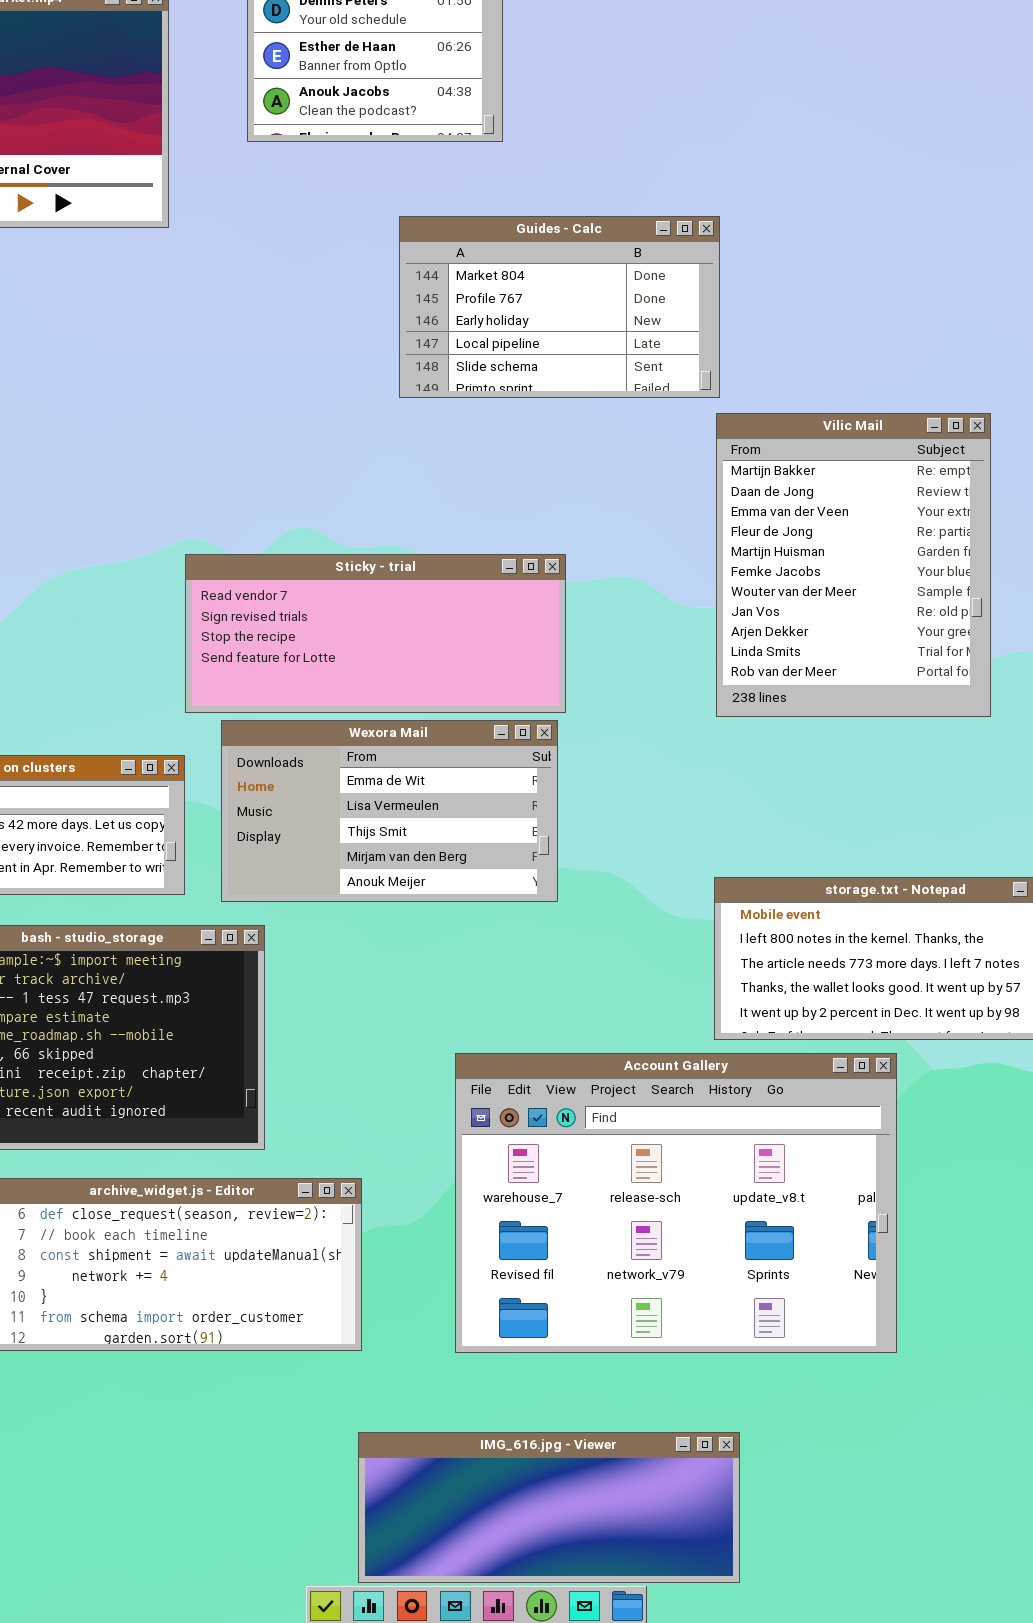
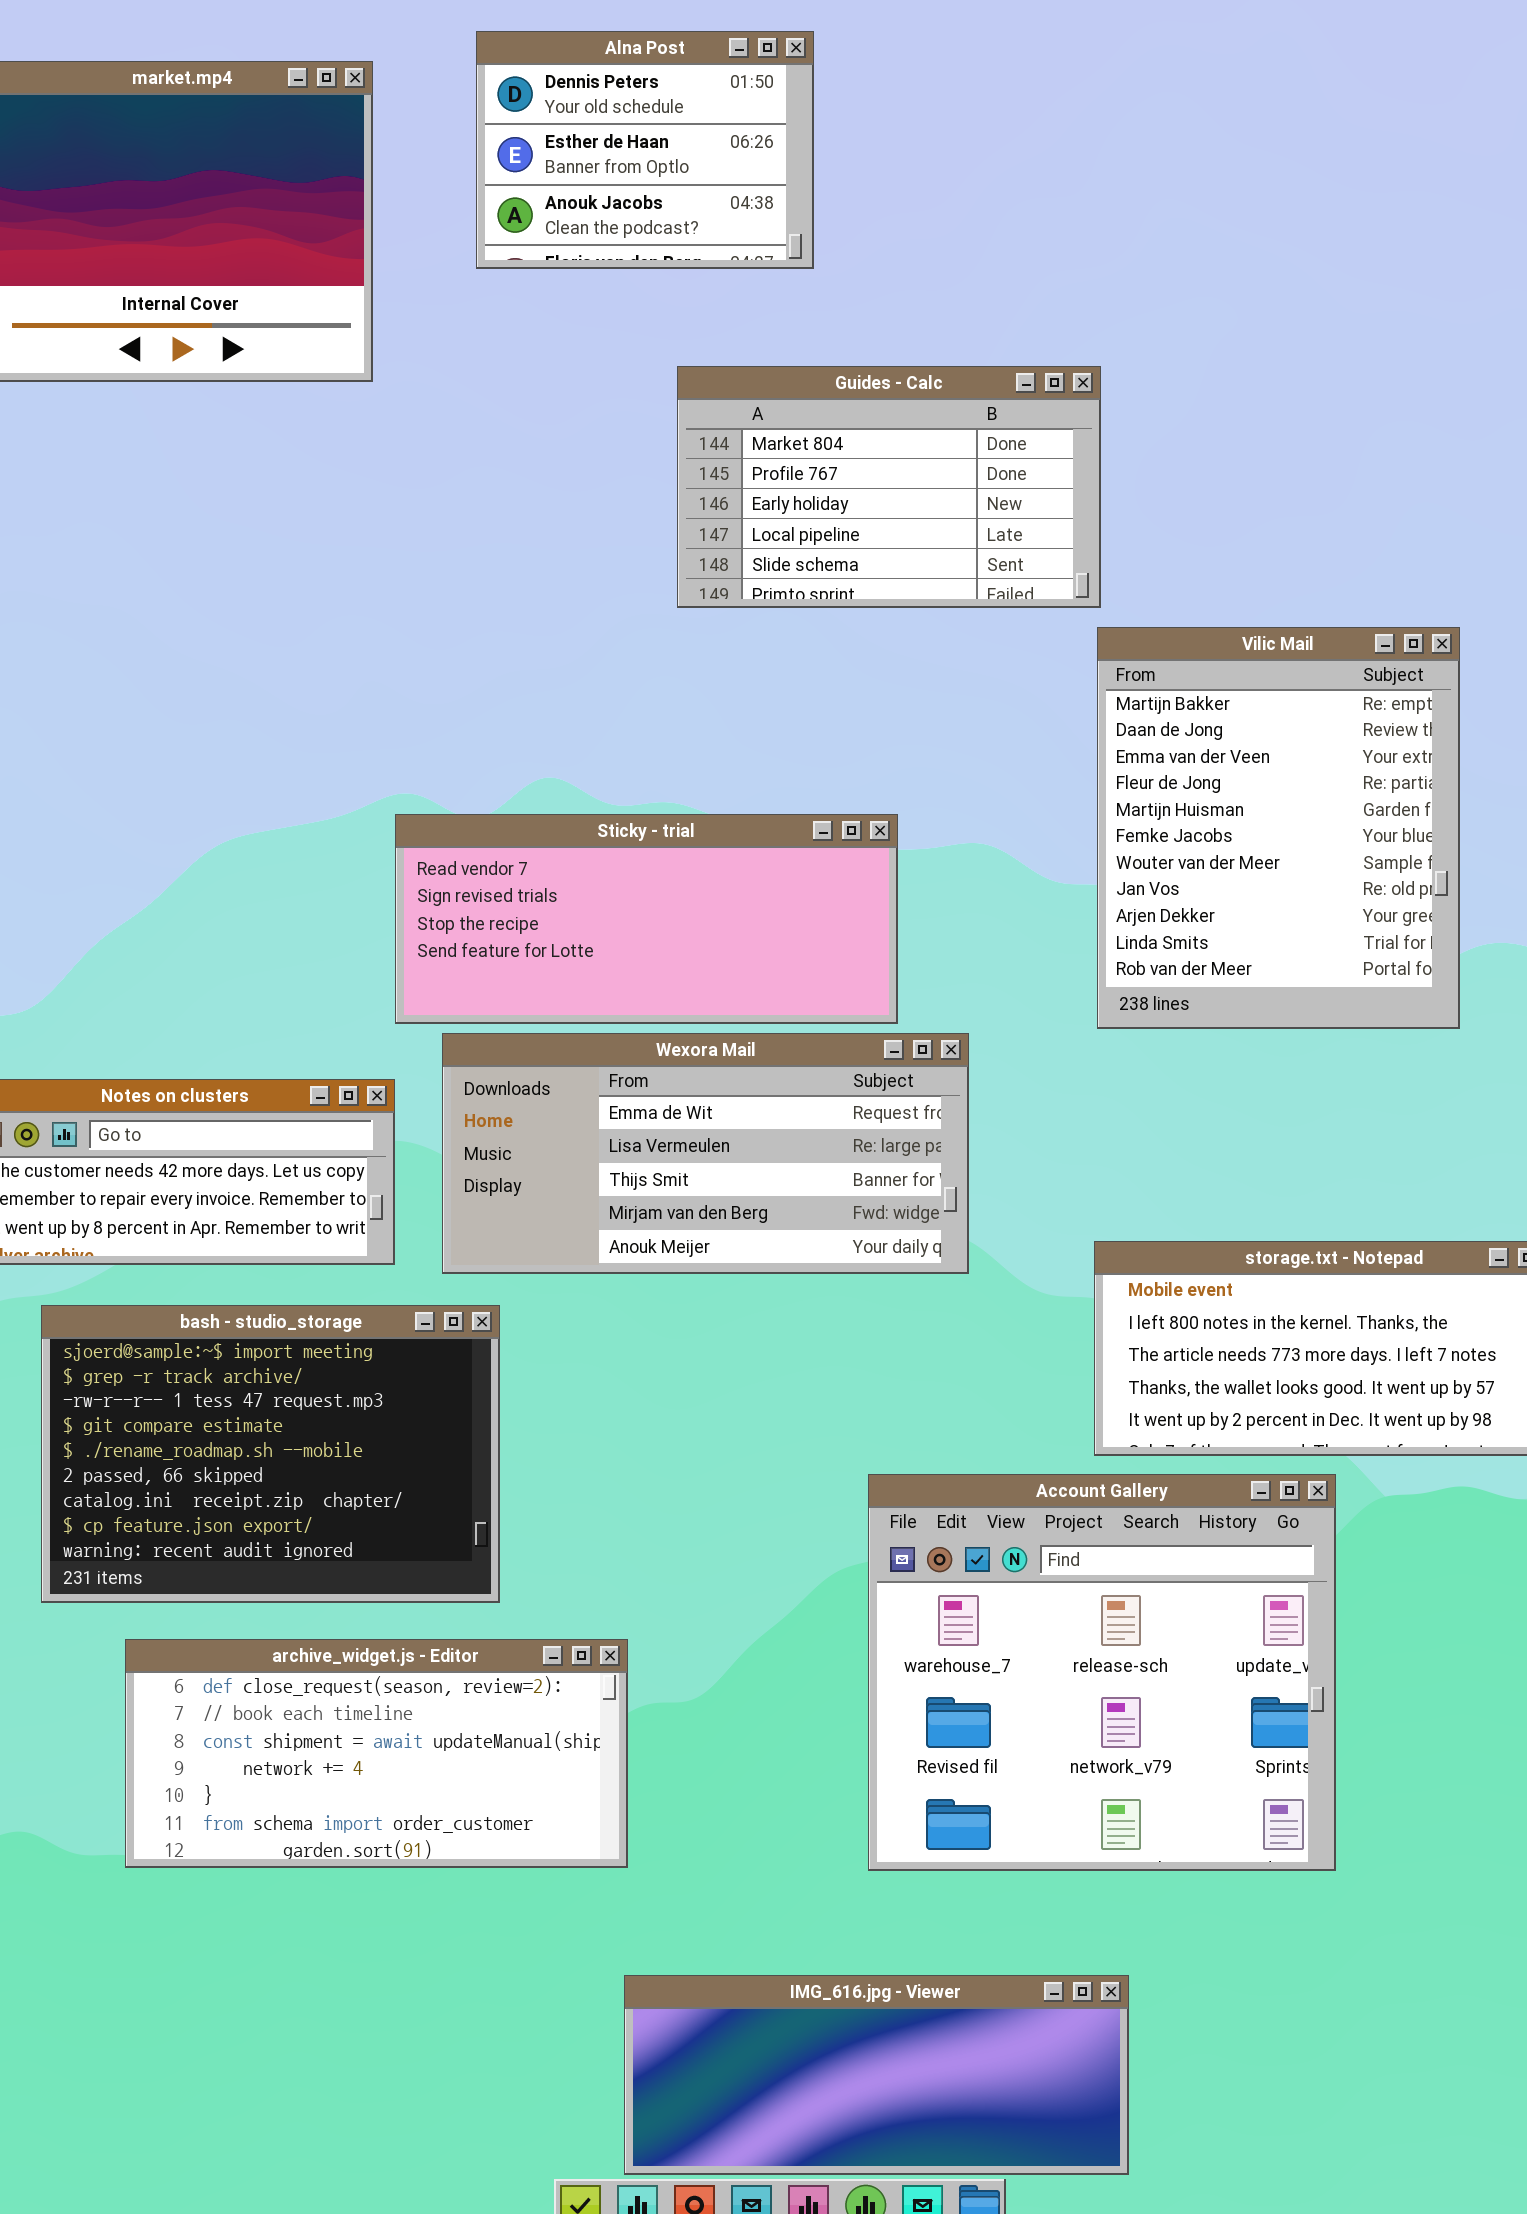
Wexora Mail: [221,720,558,902] -> [442,1033,969,1274], resized
Account Gallery: [455,1053,897,1353] -> [868,1474,1336,1871], resized

